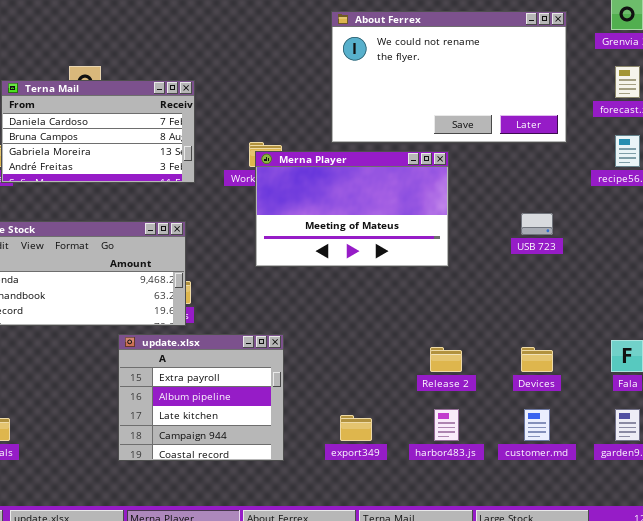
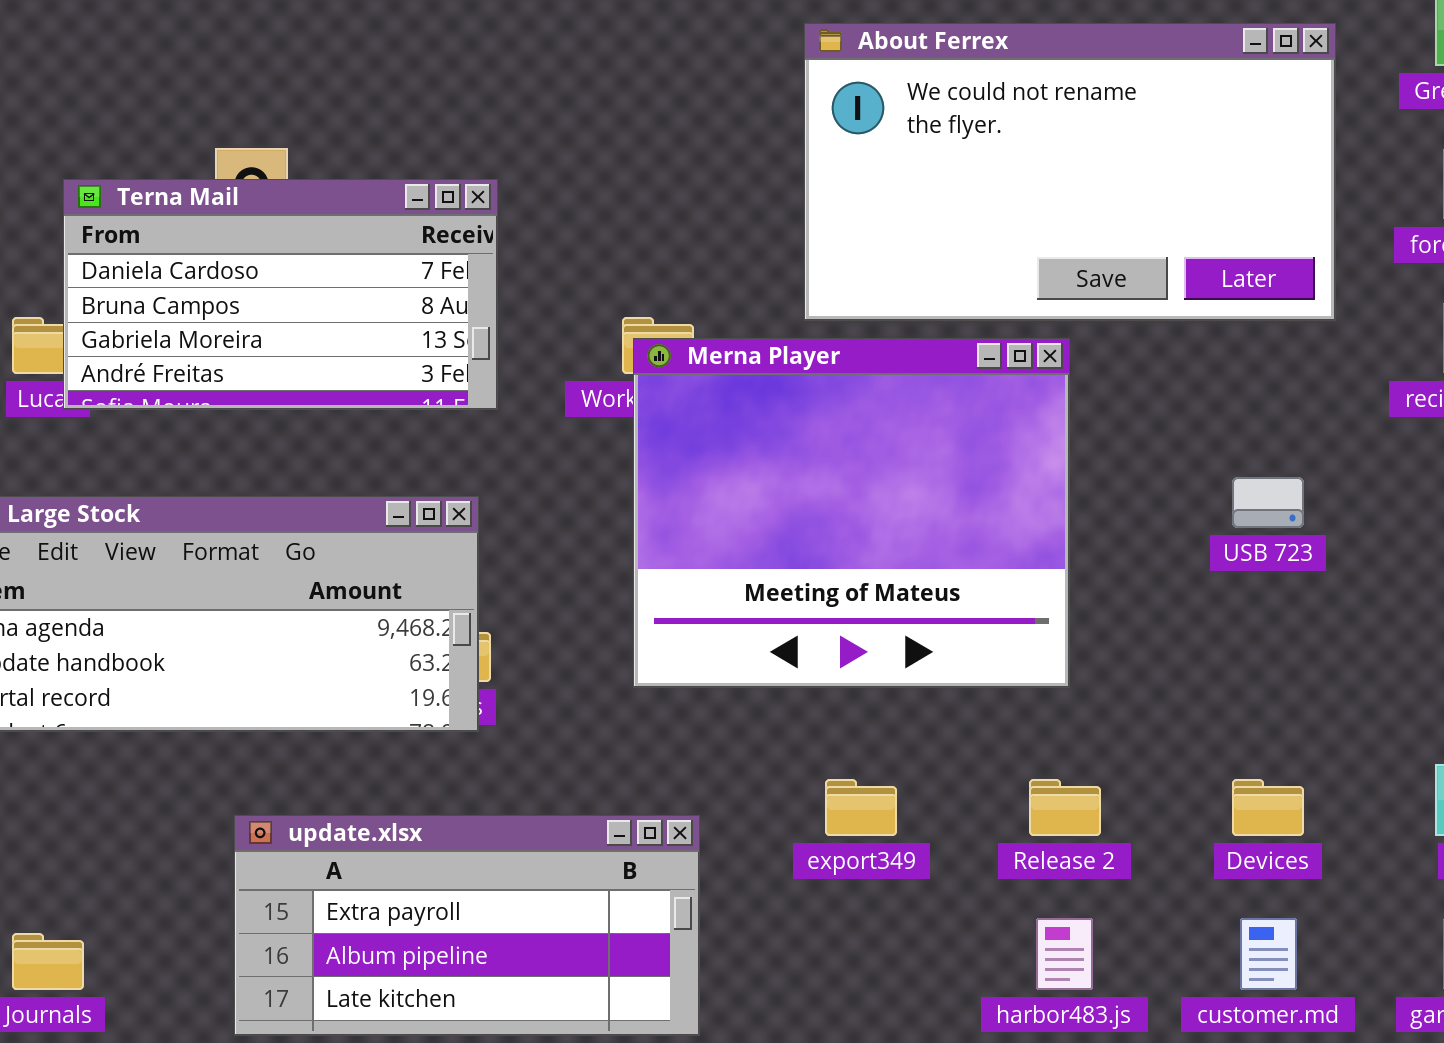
Merna Player: [255,151,449,267] -> [633,338,1070,688], resized
update.xlsx: [118,334,284,461] -> [234,815,700,1036], resized
export349: [340,415,372,441] -> [825,779,897,836], moved

